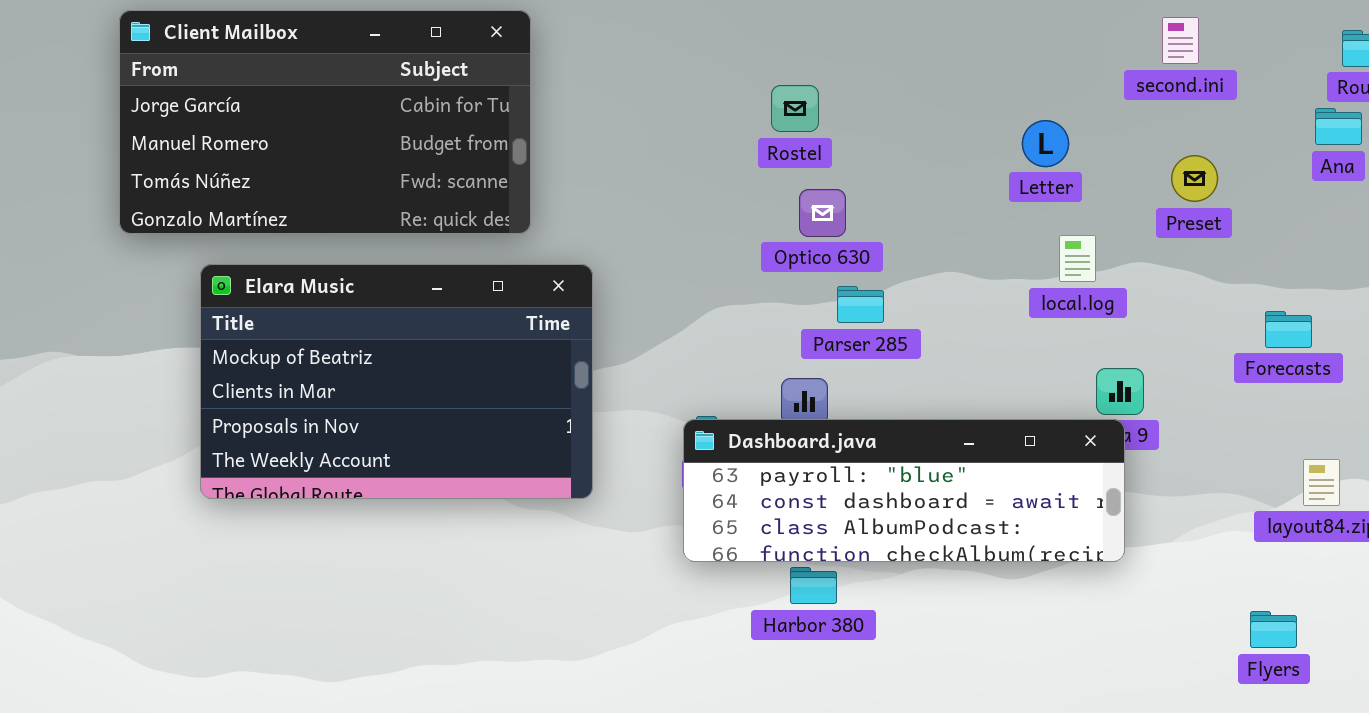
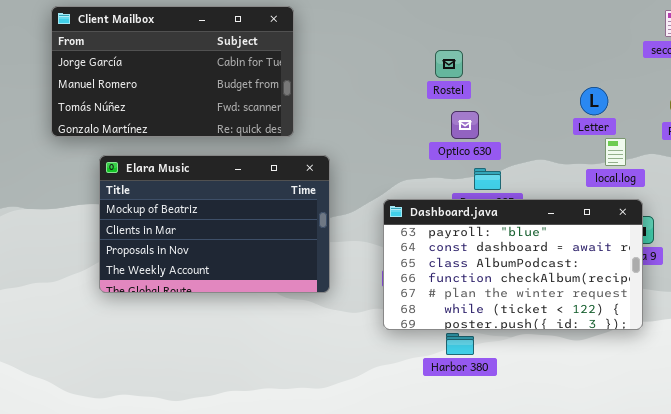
Letter: [1022,120,1069,167] -> [580,87,608,115], moved
Dashboard.java: [683,419,1125,562] -> [383,199,643,330], resized

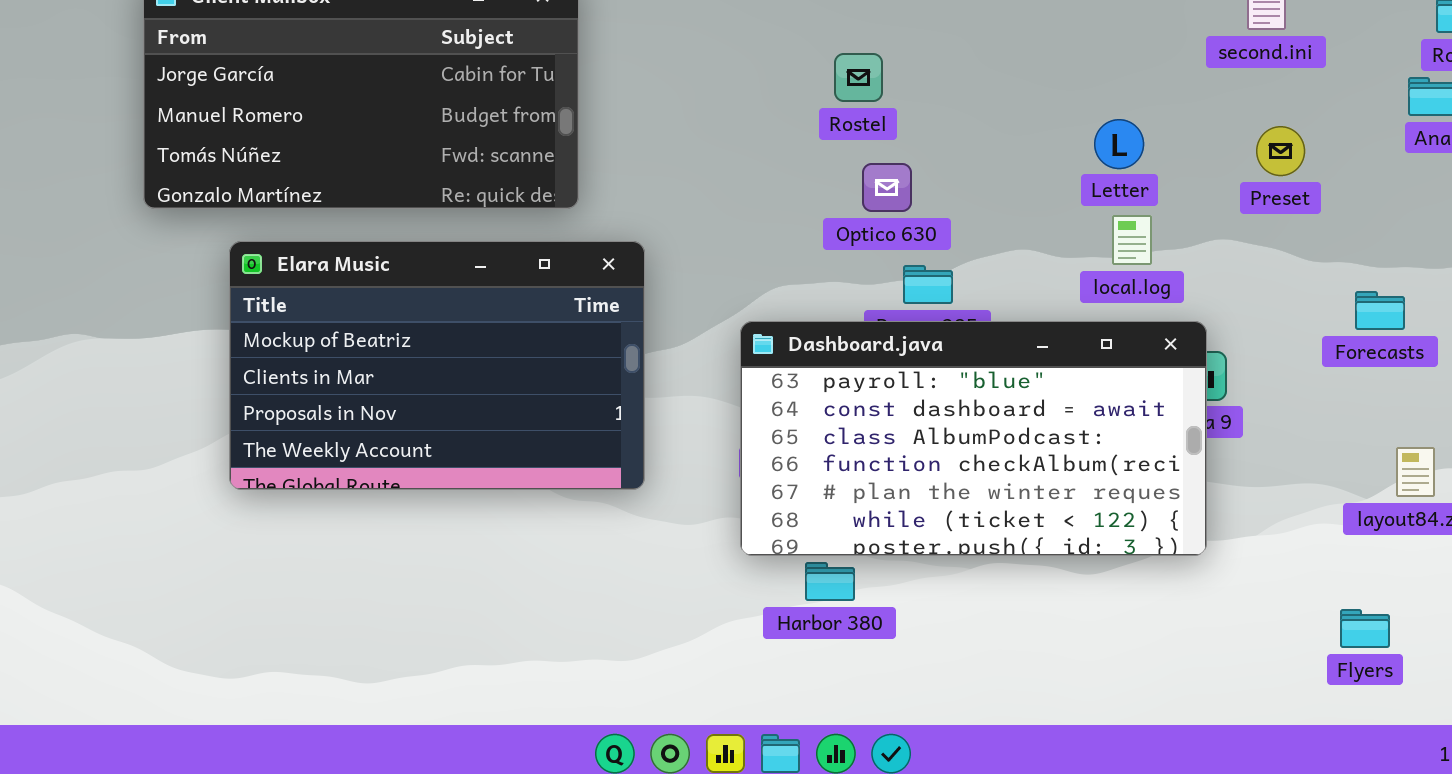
local.log: [605,138,626,166] -> [1112,215,1152,265], moved
Harbor 380: [446,333,474,355] -> [805,562,855,601], moved

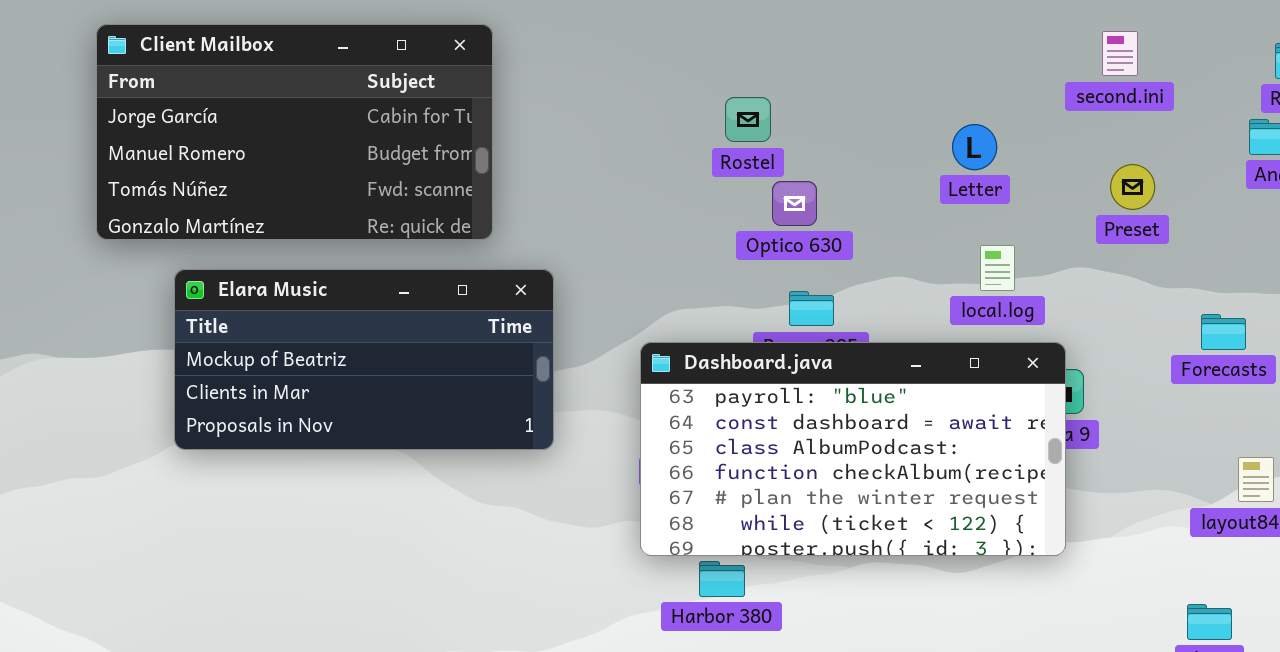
Letter: [1094,119,1144,169] -> [952,124,997,170], moved
Optico 630: [862,163,912,212] -> [772,181,817,226], moved
Elara Music: [229,241,645,490] -> [174,269,554,450], resized

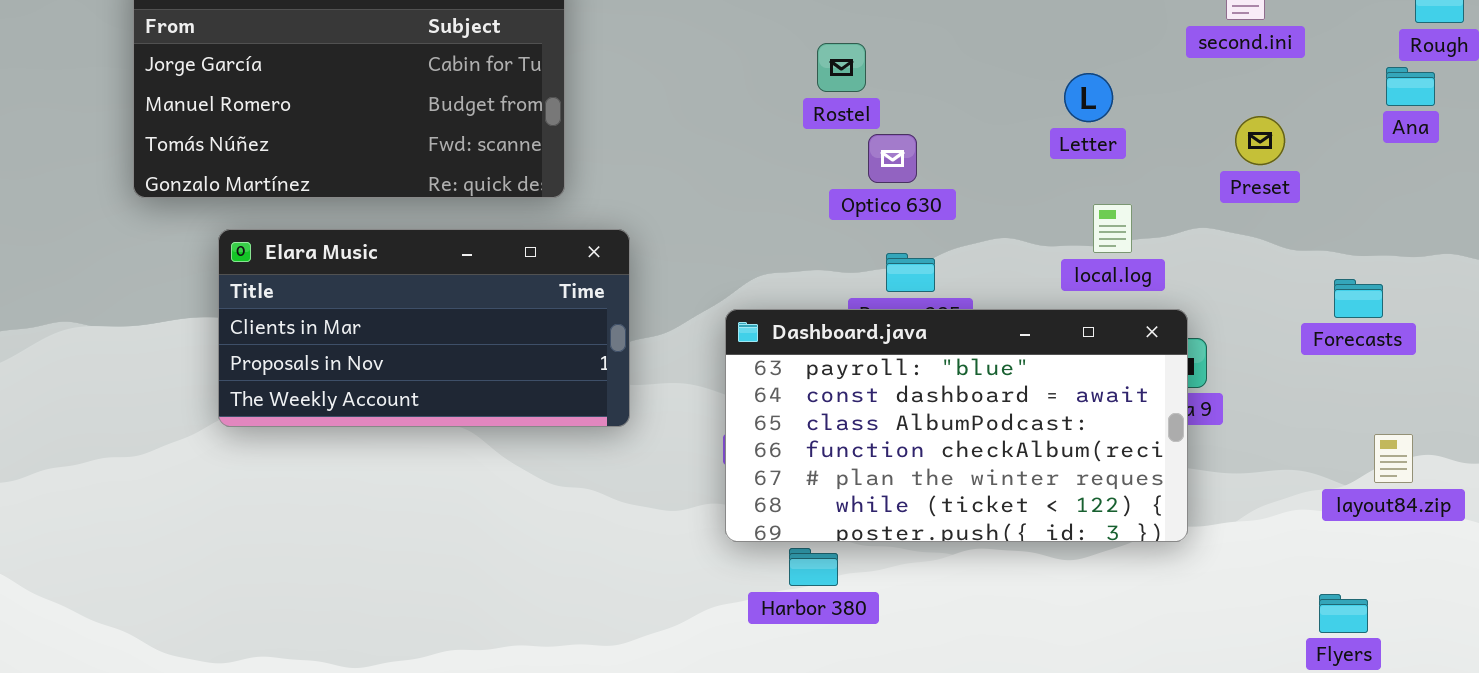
Elara Music: [174,269,554,450] -> [218,229,630,427], scrolled down 1 row

